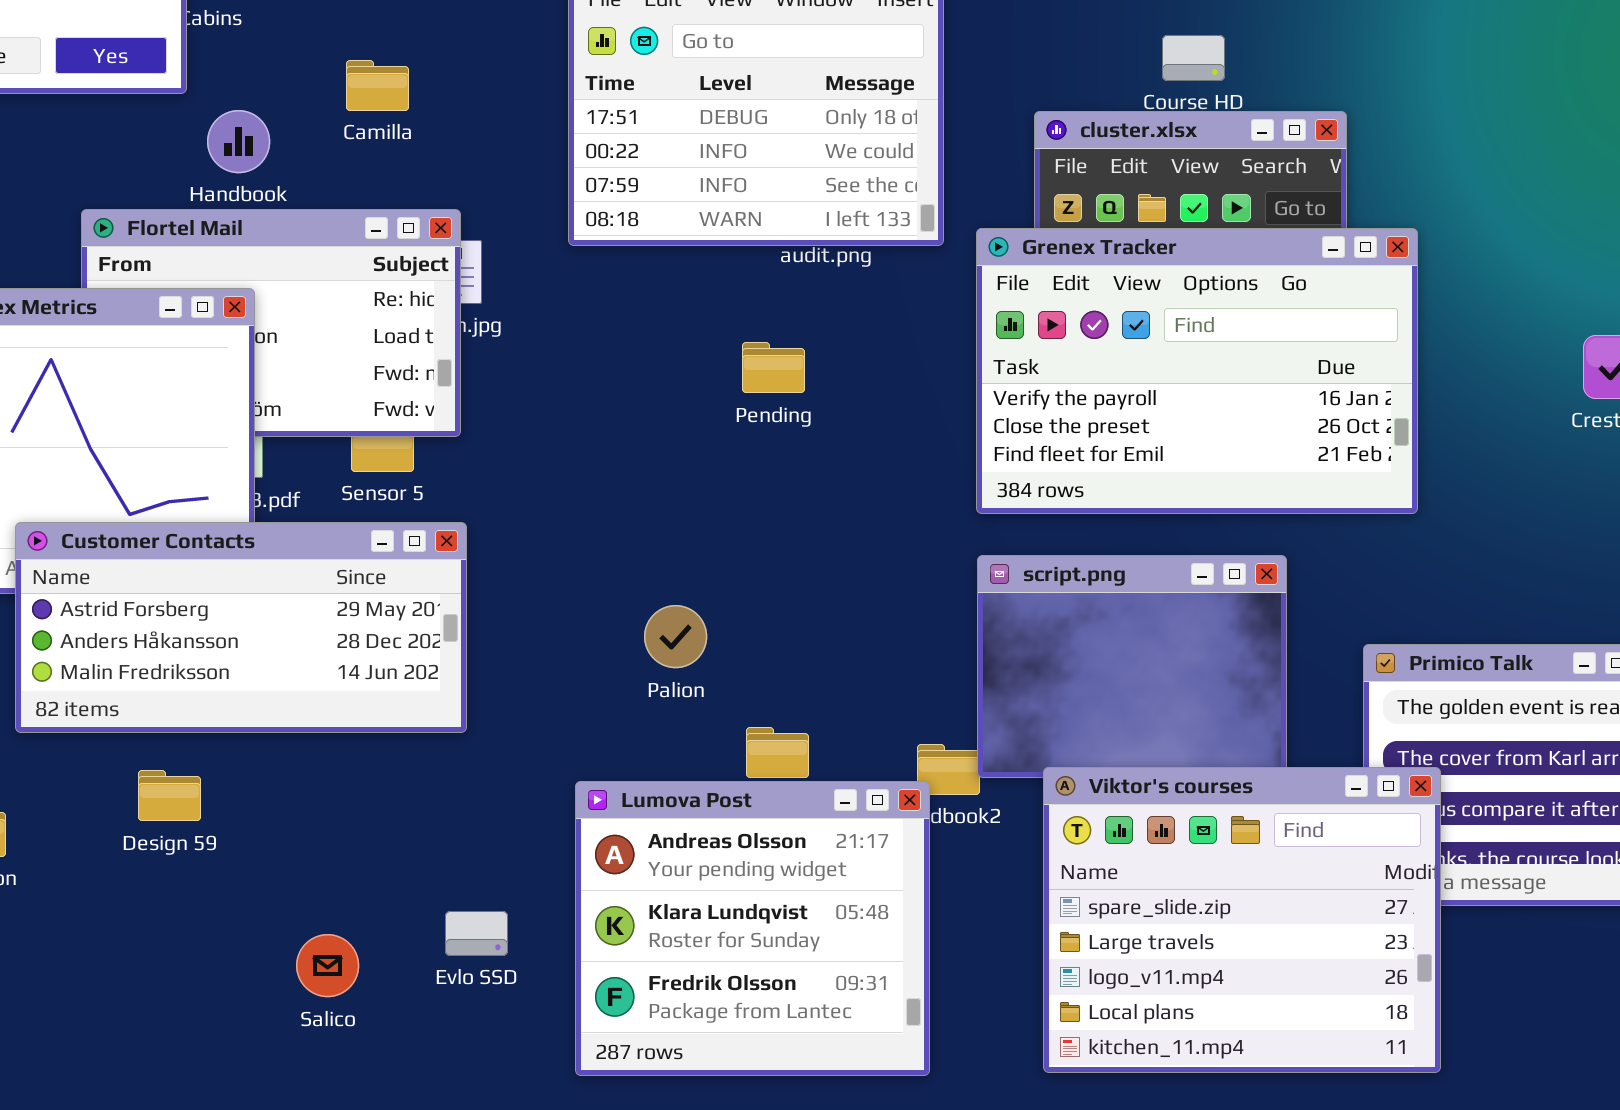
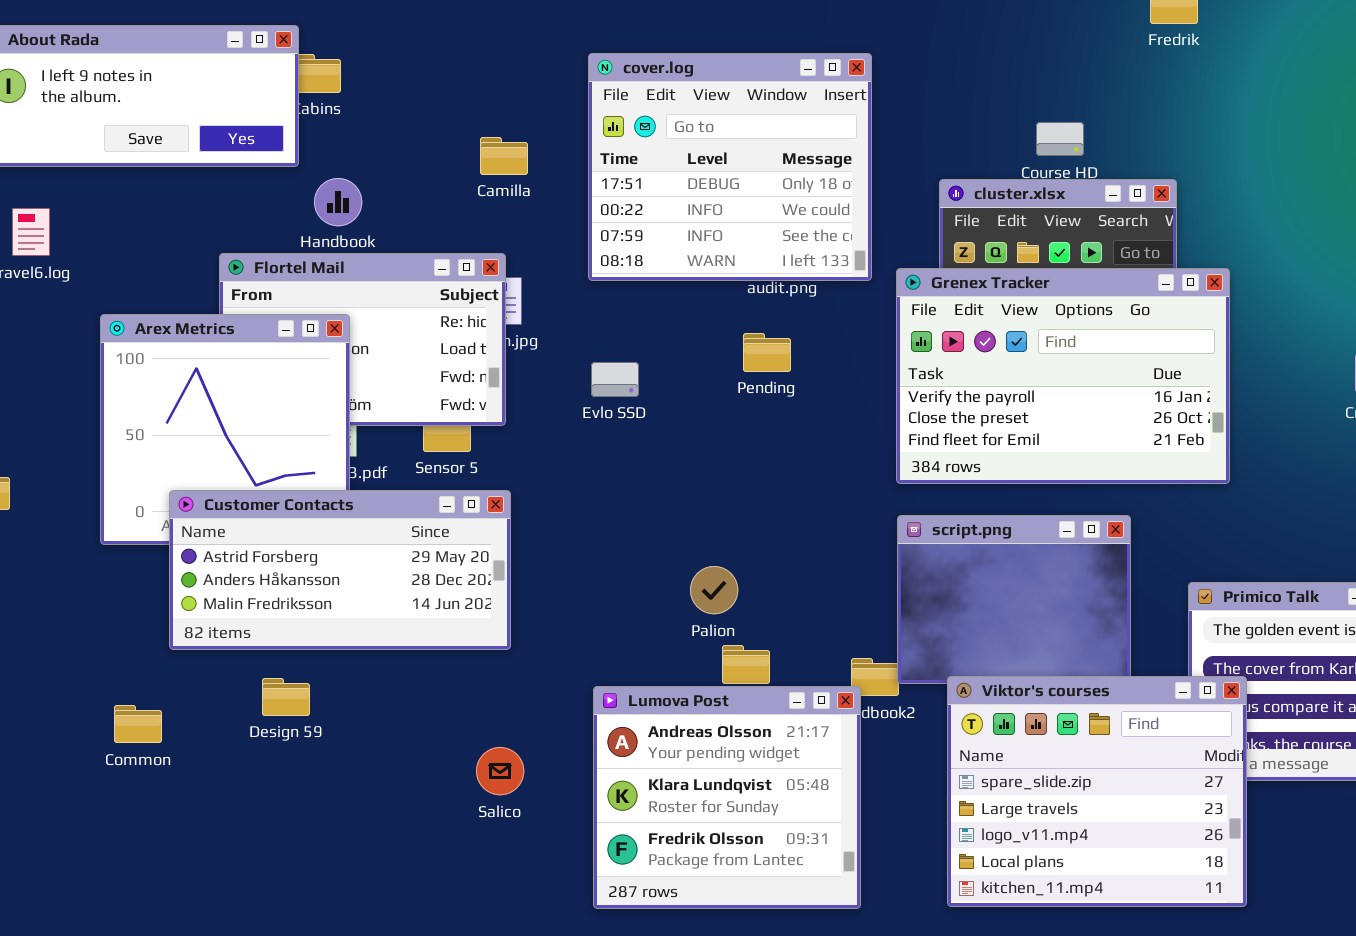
Camilla: [346,60,409,111] -> [480,137,528,175], moved
Pending: [742,342,805,393] -> [743,333,791,372], moved
Palion: [644,605,707,668] -> [690,566,738,614], moved
Evlo SSD: [445,911,508,956] -> [591,362,639,397], moved
Salico: [296,934,359,997] -> [476,747,524,795], moved

